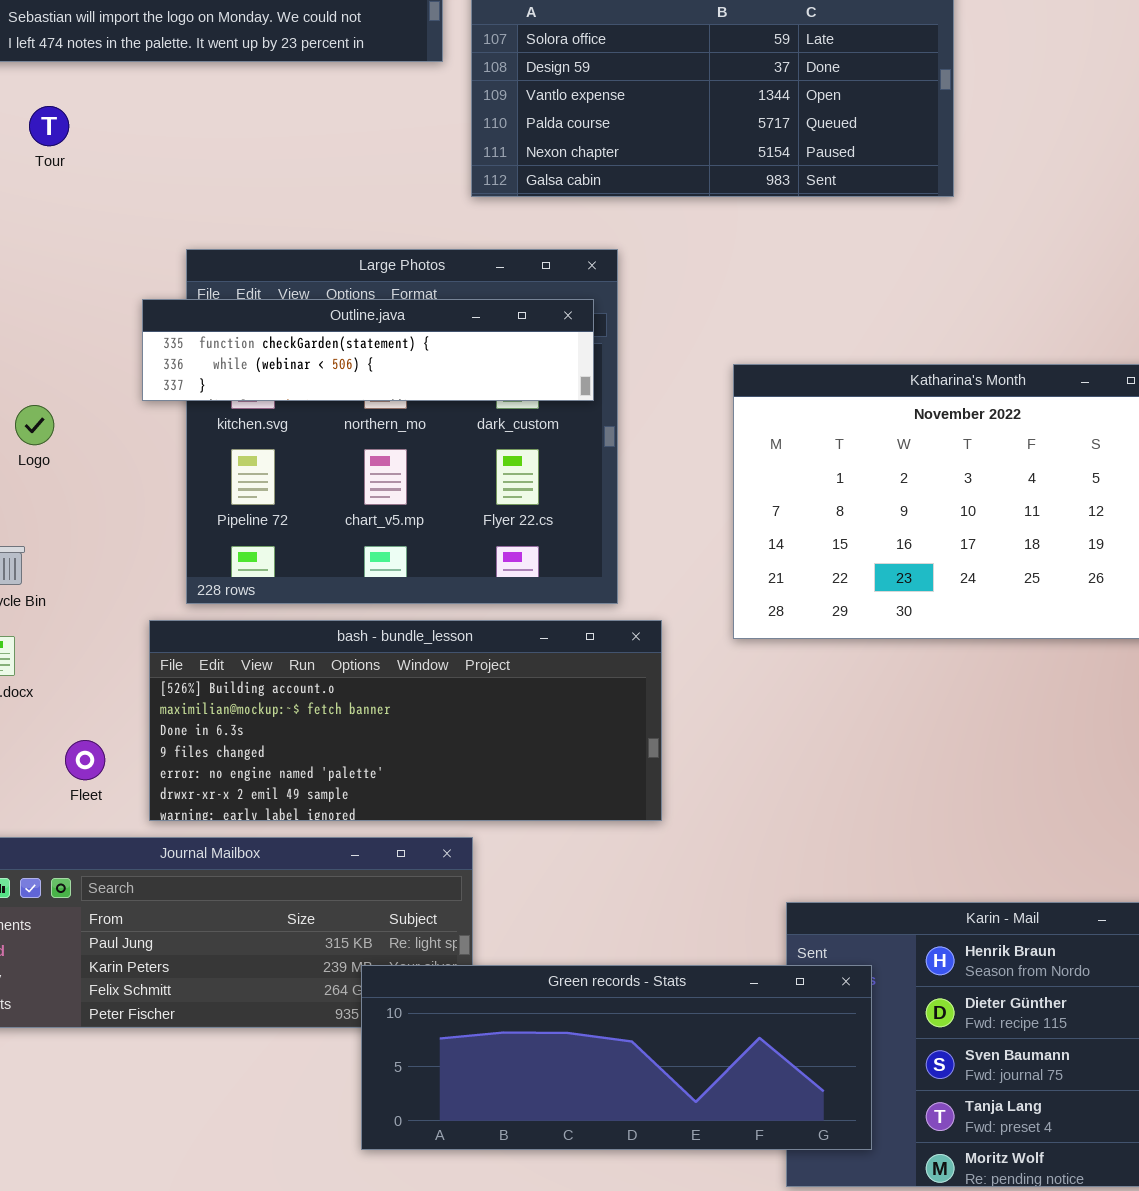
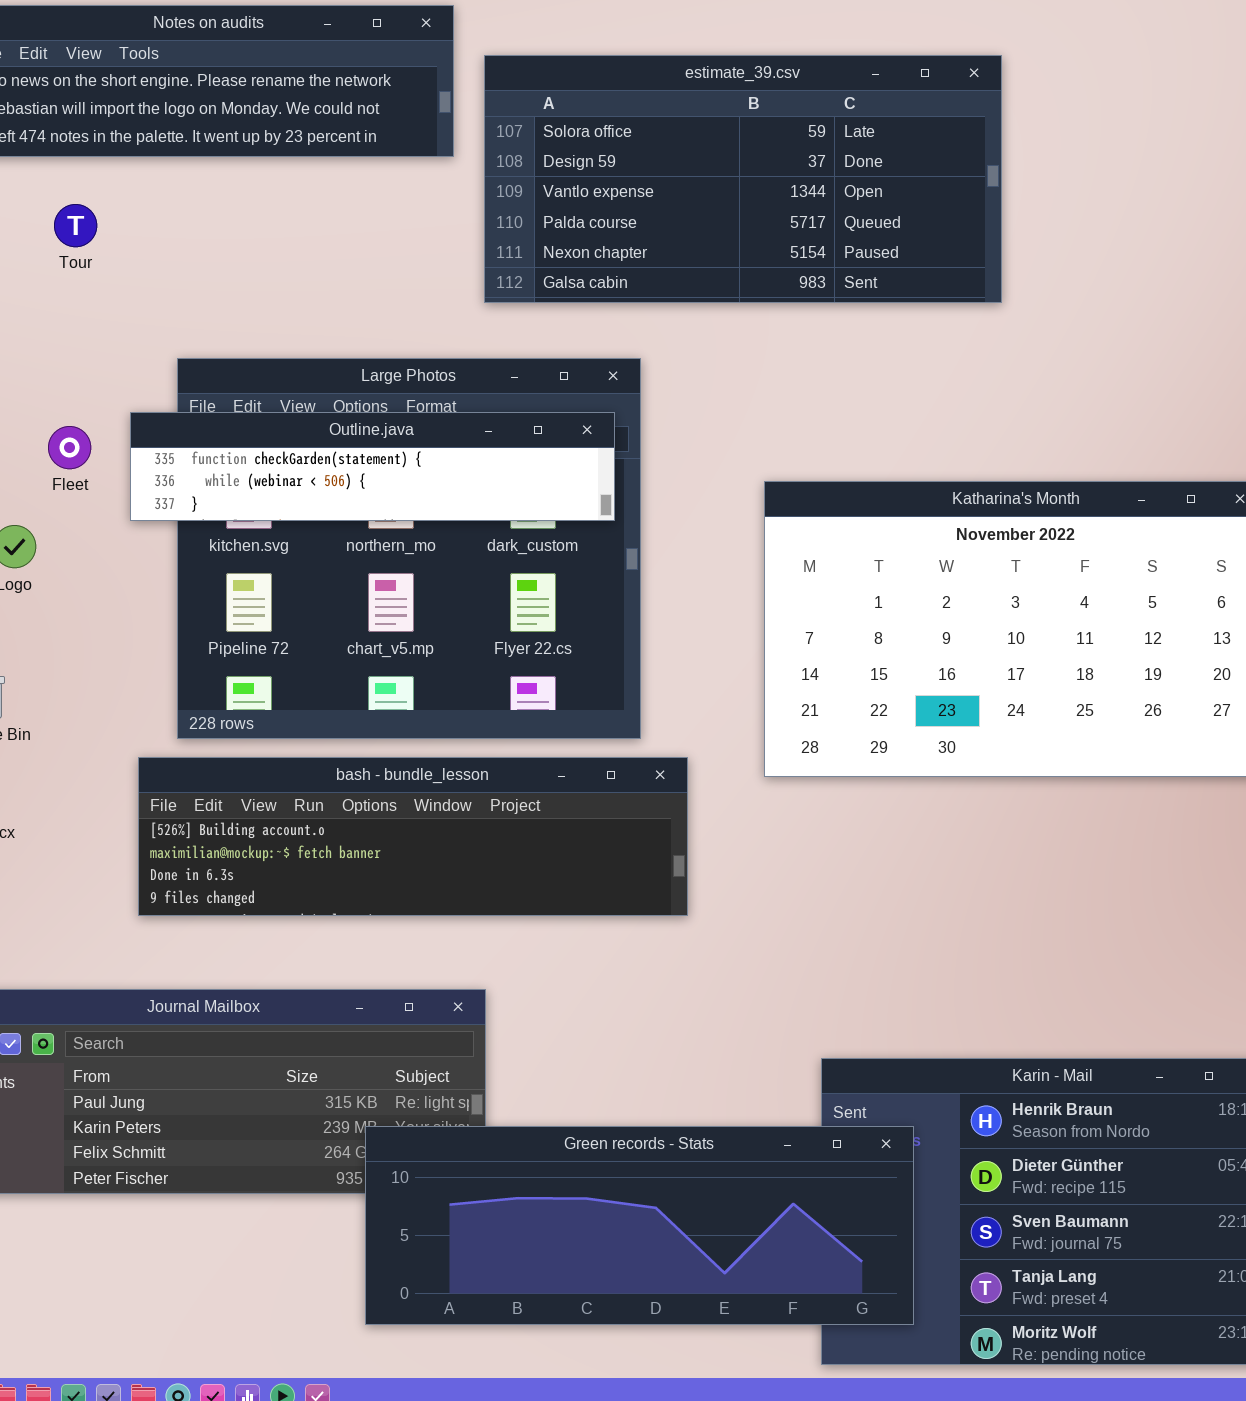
Tour: [29,106,69,146] -> [54,204,97,247], moved
bash - bundle_lesson: [149,620,662,821] -> [138,757,688,916], resized
Fleet: [65,740,105,780] -> [48,426,91,469], moved

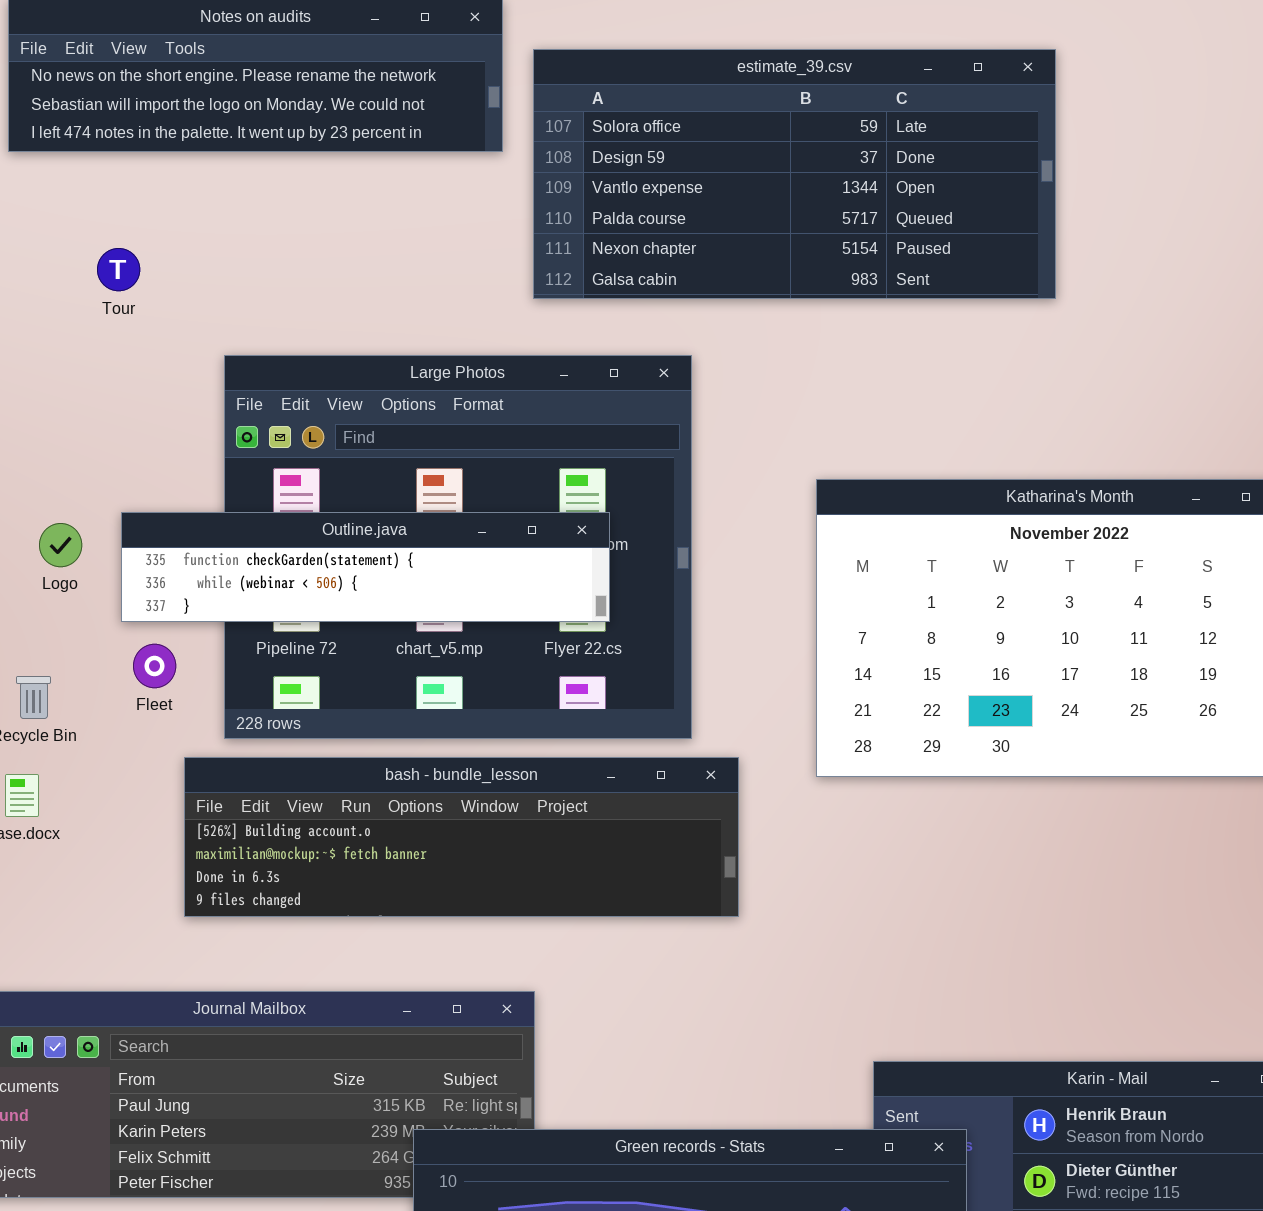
Tour: [54,204,97,247] -> [97,248,140,291], moved
Outline.java: [130,412,615,521] -> [121,512,610,622], moved
Fleet: [48,426,91,469] -> [133,644,176,688], moved

